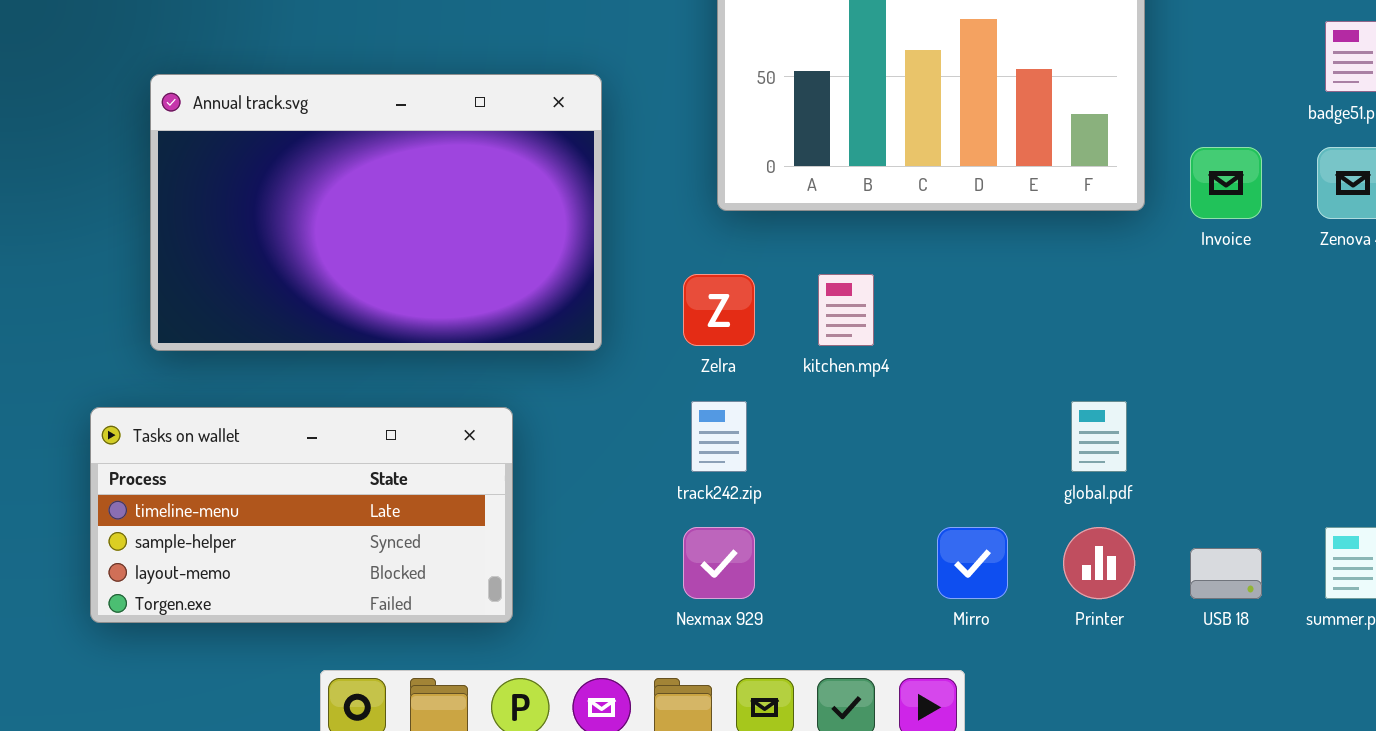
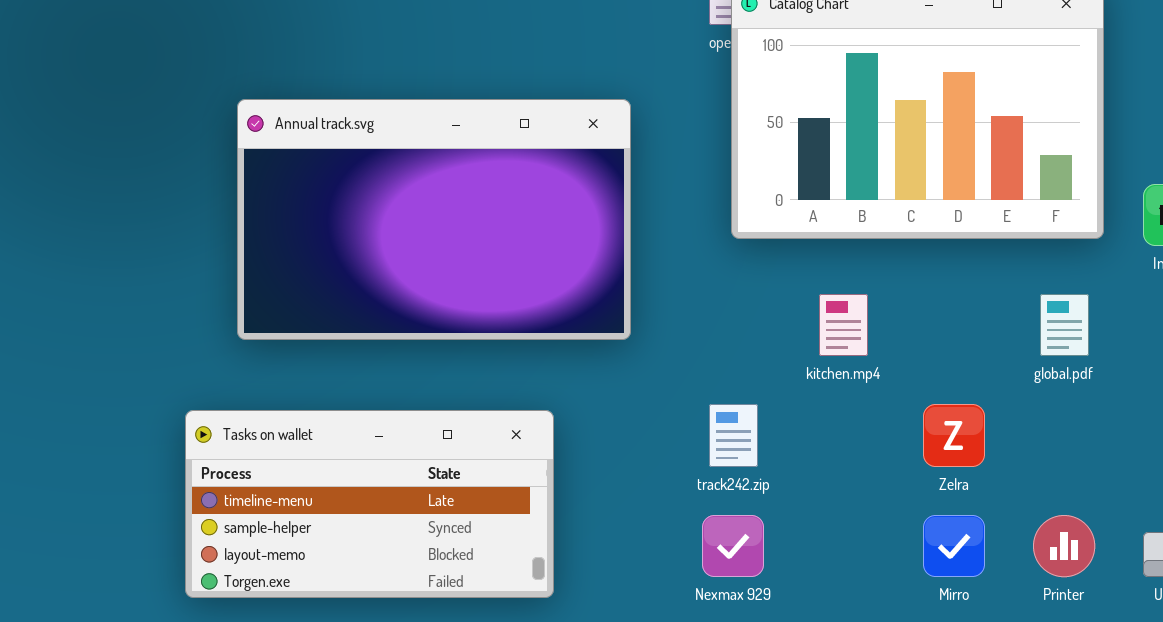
Annual track.svg: [150,74,602,351] -> [237,99,631,340], moved
Zelra: [683,274,755,346] -> [923,404,985,467], moved
global.pdf: [1071,401,1127,472] -> [1040,294,1089,356], moved

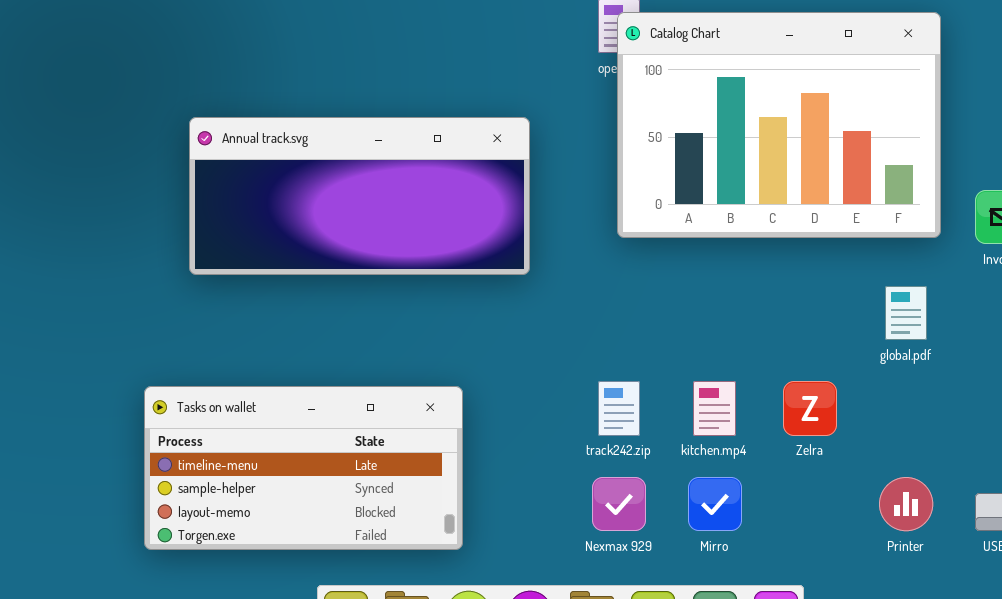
Annual track.svg: [237,99,631,340] -> [189,117,530,275], resized
kitchen.mp4: [819,294,868,356] -> [693,381,736,436], moved
Mirro: [923,515,985,577] -> [688,477,742,531], moved

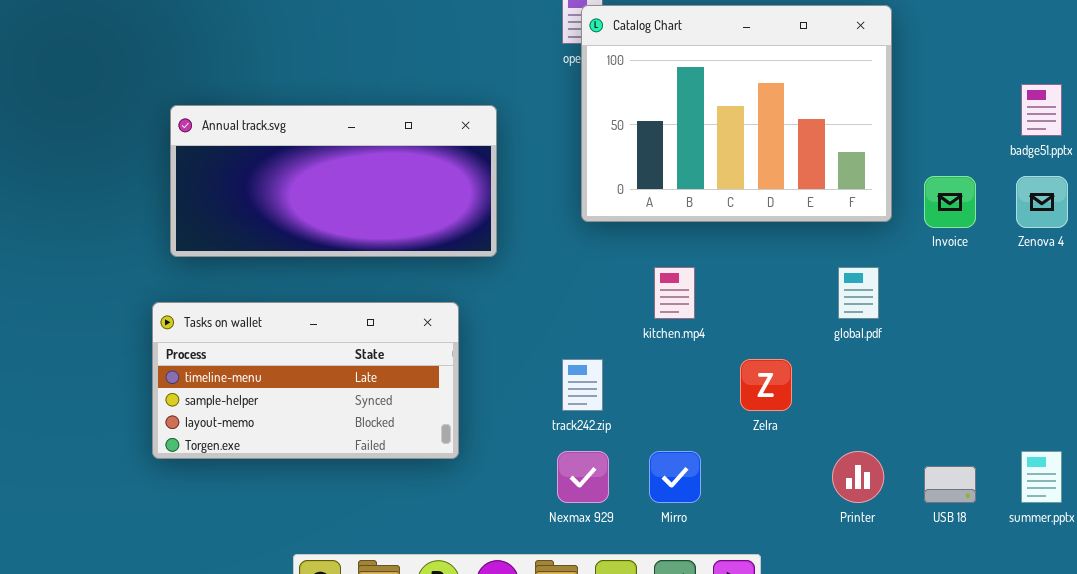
kitchen.mp4: [693,381,736,436] -> [654,267,695,319], moved
Tasks on wallet: [144,386,463,550] -> [152,302,459,459], moved

